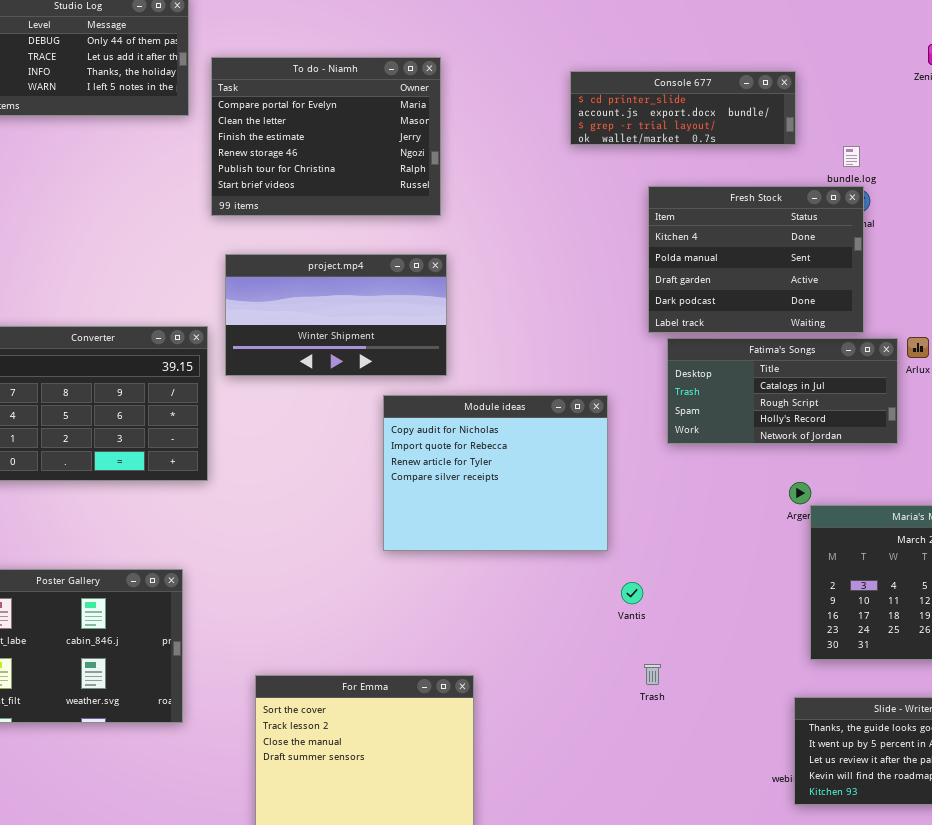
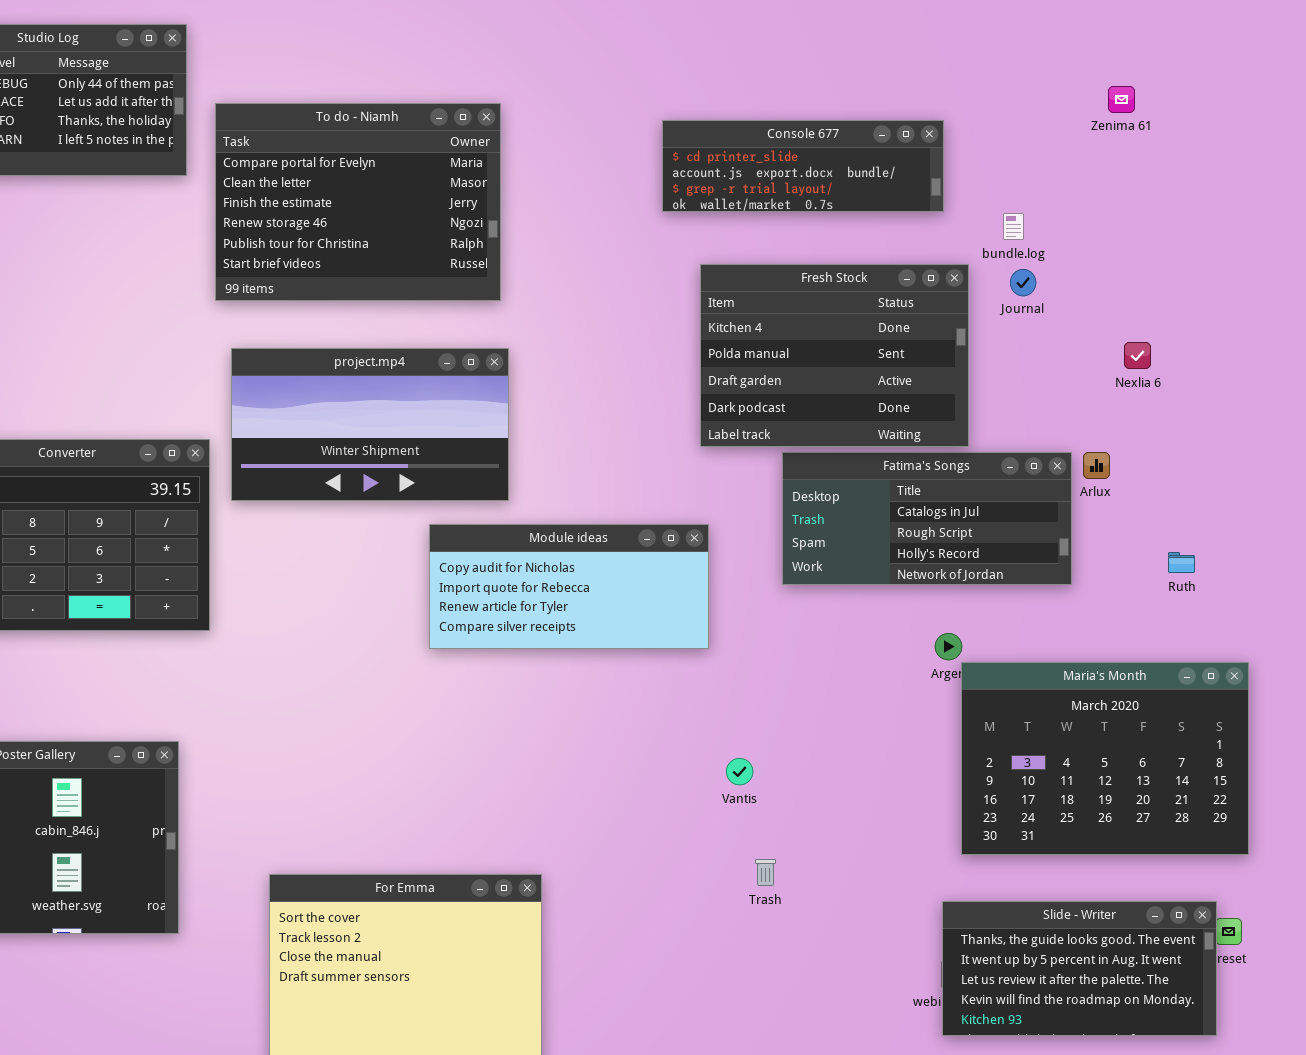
Fresh Stock: [648,186,864,333] -> [700,264,969,447], moved
Module ideas: [383,395,608,551] -> [429,524,709,649], resized

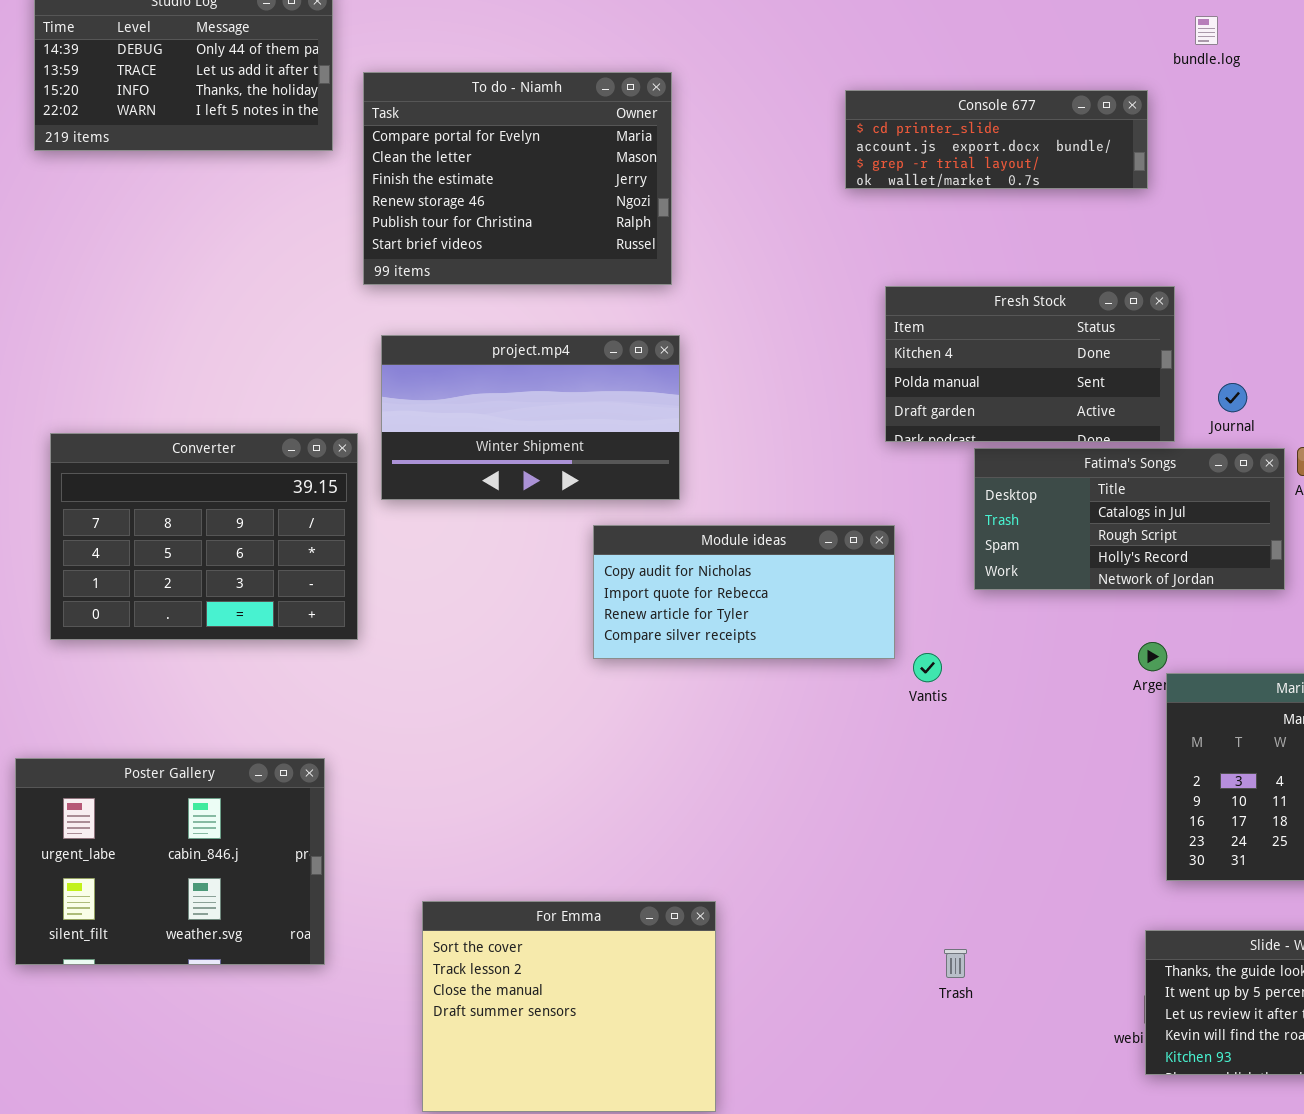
bundle.log: [1003,213,1024,240] -> [1195,16,1218,45], moved
Fresh Stock: [700,264,969,447] -> [885,286,1175,442], resized
Journal: [1010,269,1036,296] -> [1218,383,1247,412], moved
Vantis: [726,758,753,785] -> [913,653,942,682], moved
Trash: [755,859,776,886] -> [944,949,967,978], moved

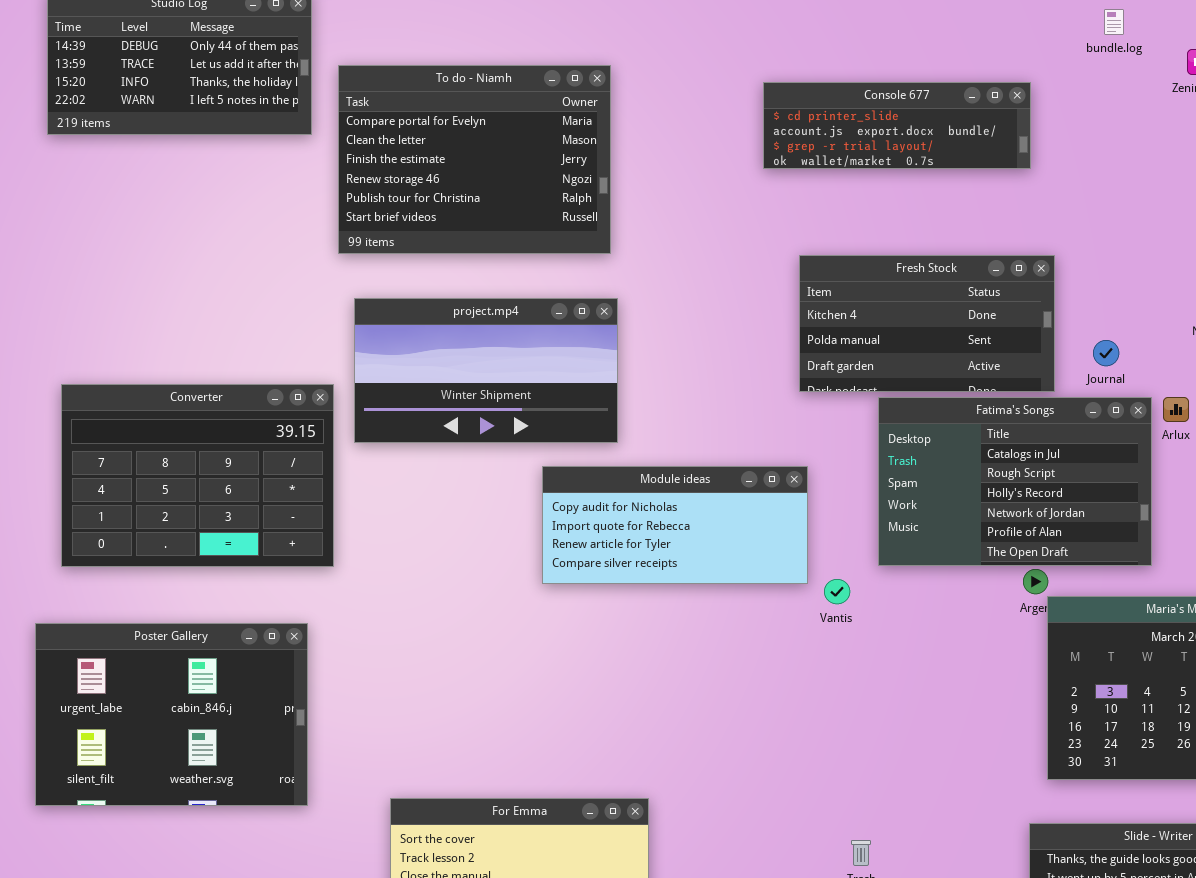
bundle.log: [1195,16,1218,45] -> [1104,9,1124,35], moved
Fatima's Songs: [974,448,1285,590] -> [878,397,1152,566], resized
Poster Gallery: [15,758,325,965] -> [35,623,308,806], moved

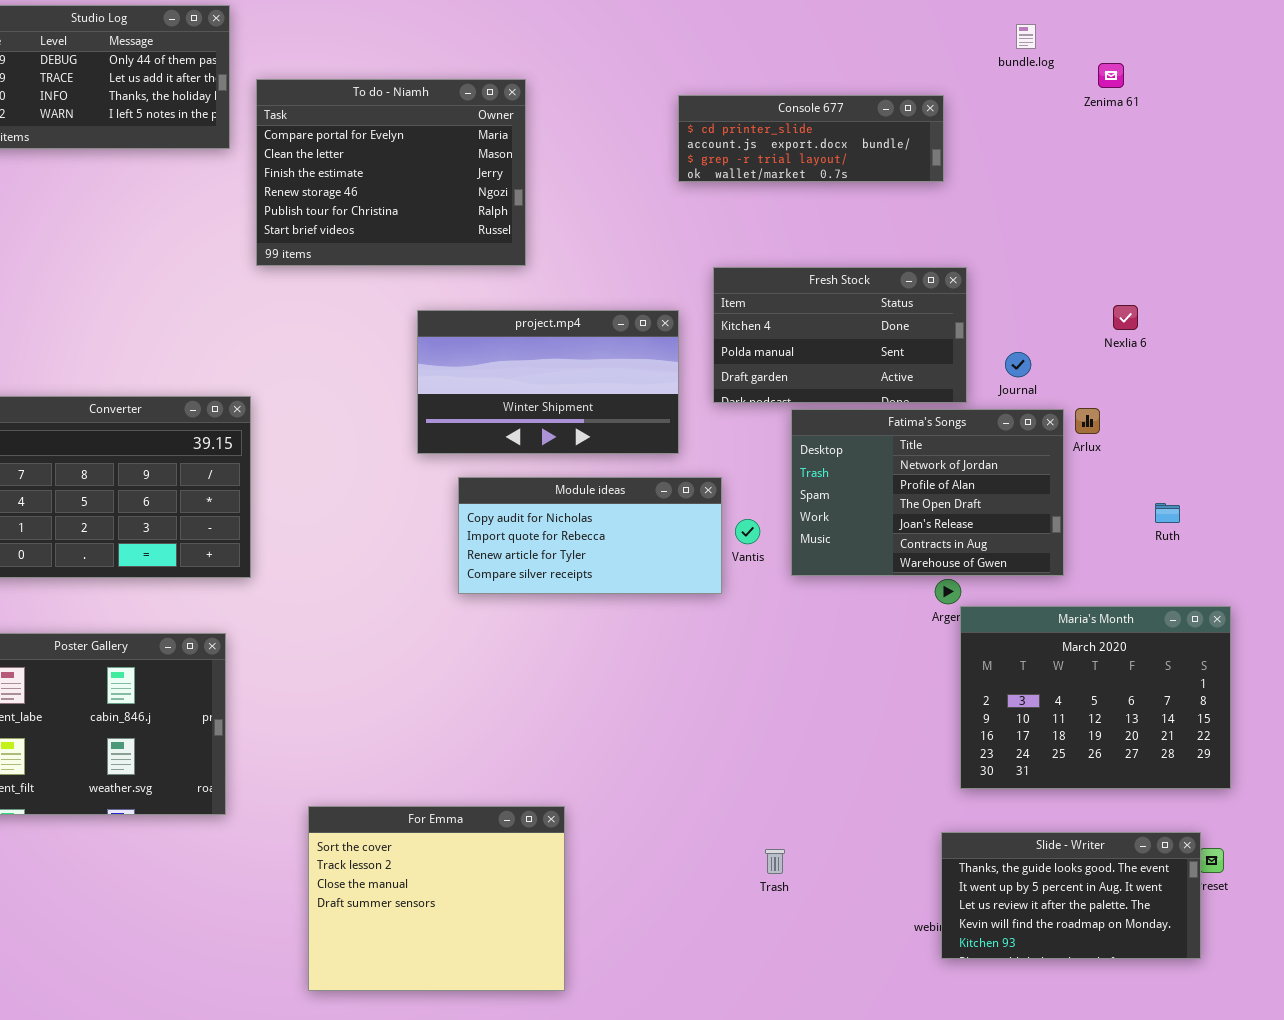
project.mp4: [354,298,618,443] -> [417,310,679,454], moved
Fatima's Songs: [878,397,1152,566] -> [791,409,1064,576], scrolled down 3 rows
Vantis: [824,579,850,604] -> [735,519,760,544], moved

